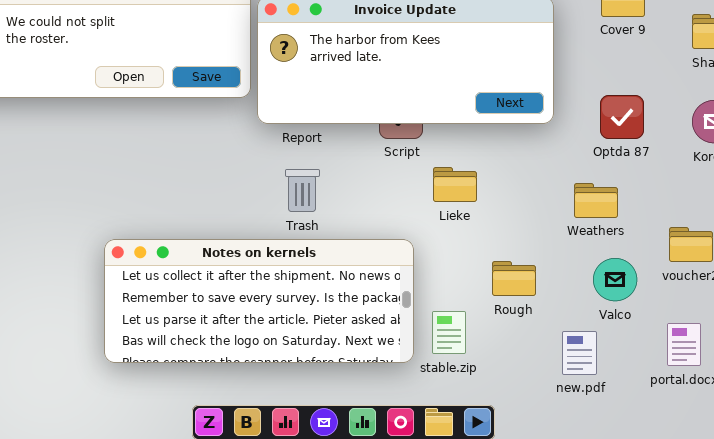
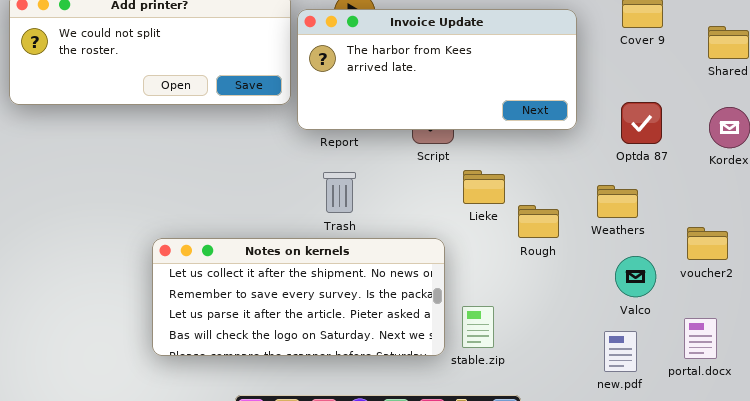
Rough: [492,261,536,296] -> [518,205,559,238], moved
new.pdf: [562,331,597,375] -> [604,331,637,372], moved

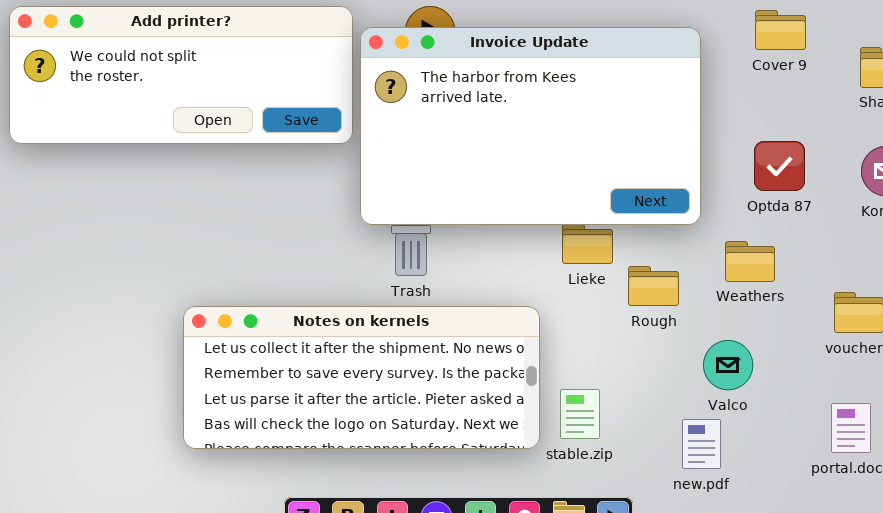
Invoice Update: [297,9,577,130] -> [360,27,701,225], resized
Valco: [615,256,656,297] -> [703,340,753,390], moved
new.pdf: [604,331,637,372] -> [682,419,721,469], moved

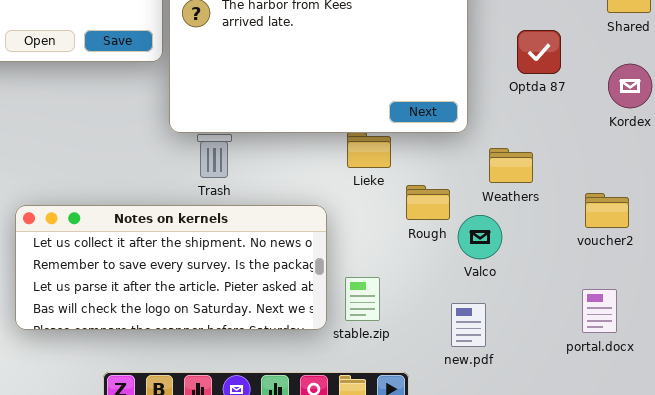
Optda 87: [754,141,805,191] -> [517,30,561,74], moved
Rough: [628,266,679,306] -> [406,185,450,220], moved
Valco: [703,340,753,390] -> [458,215,502,259], moved

